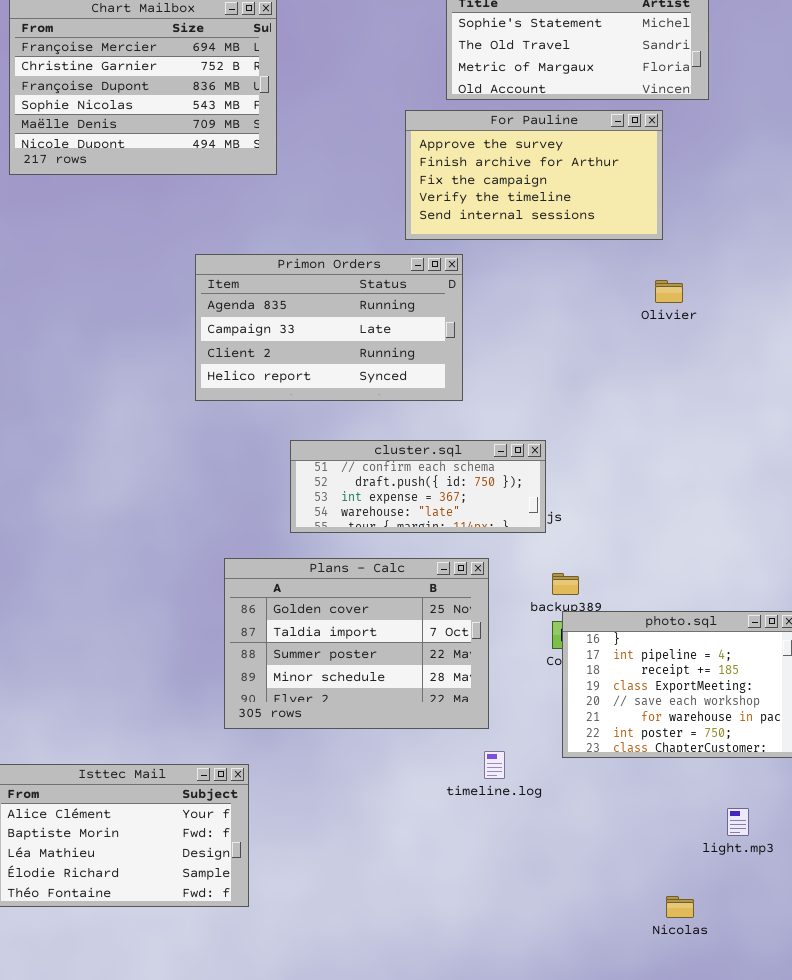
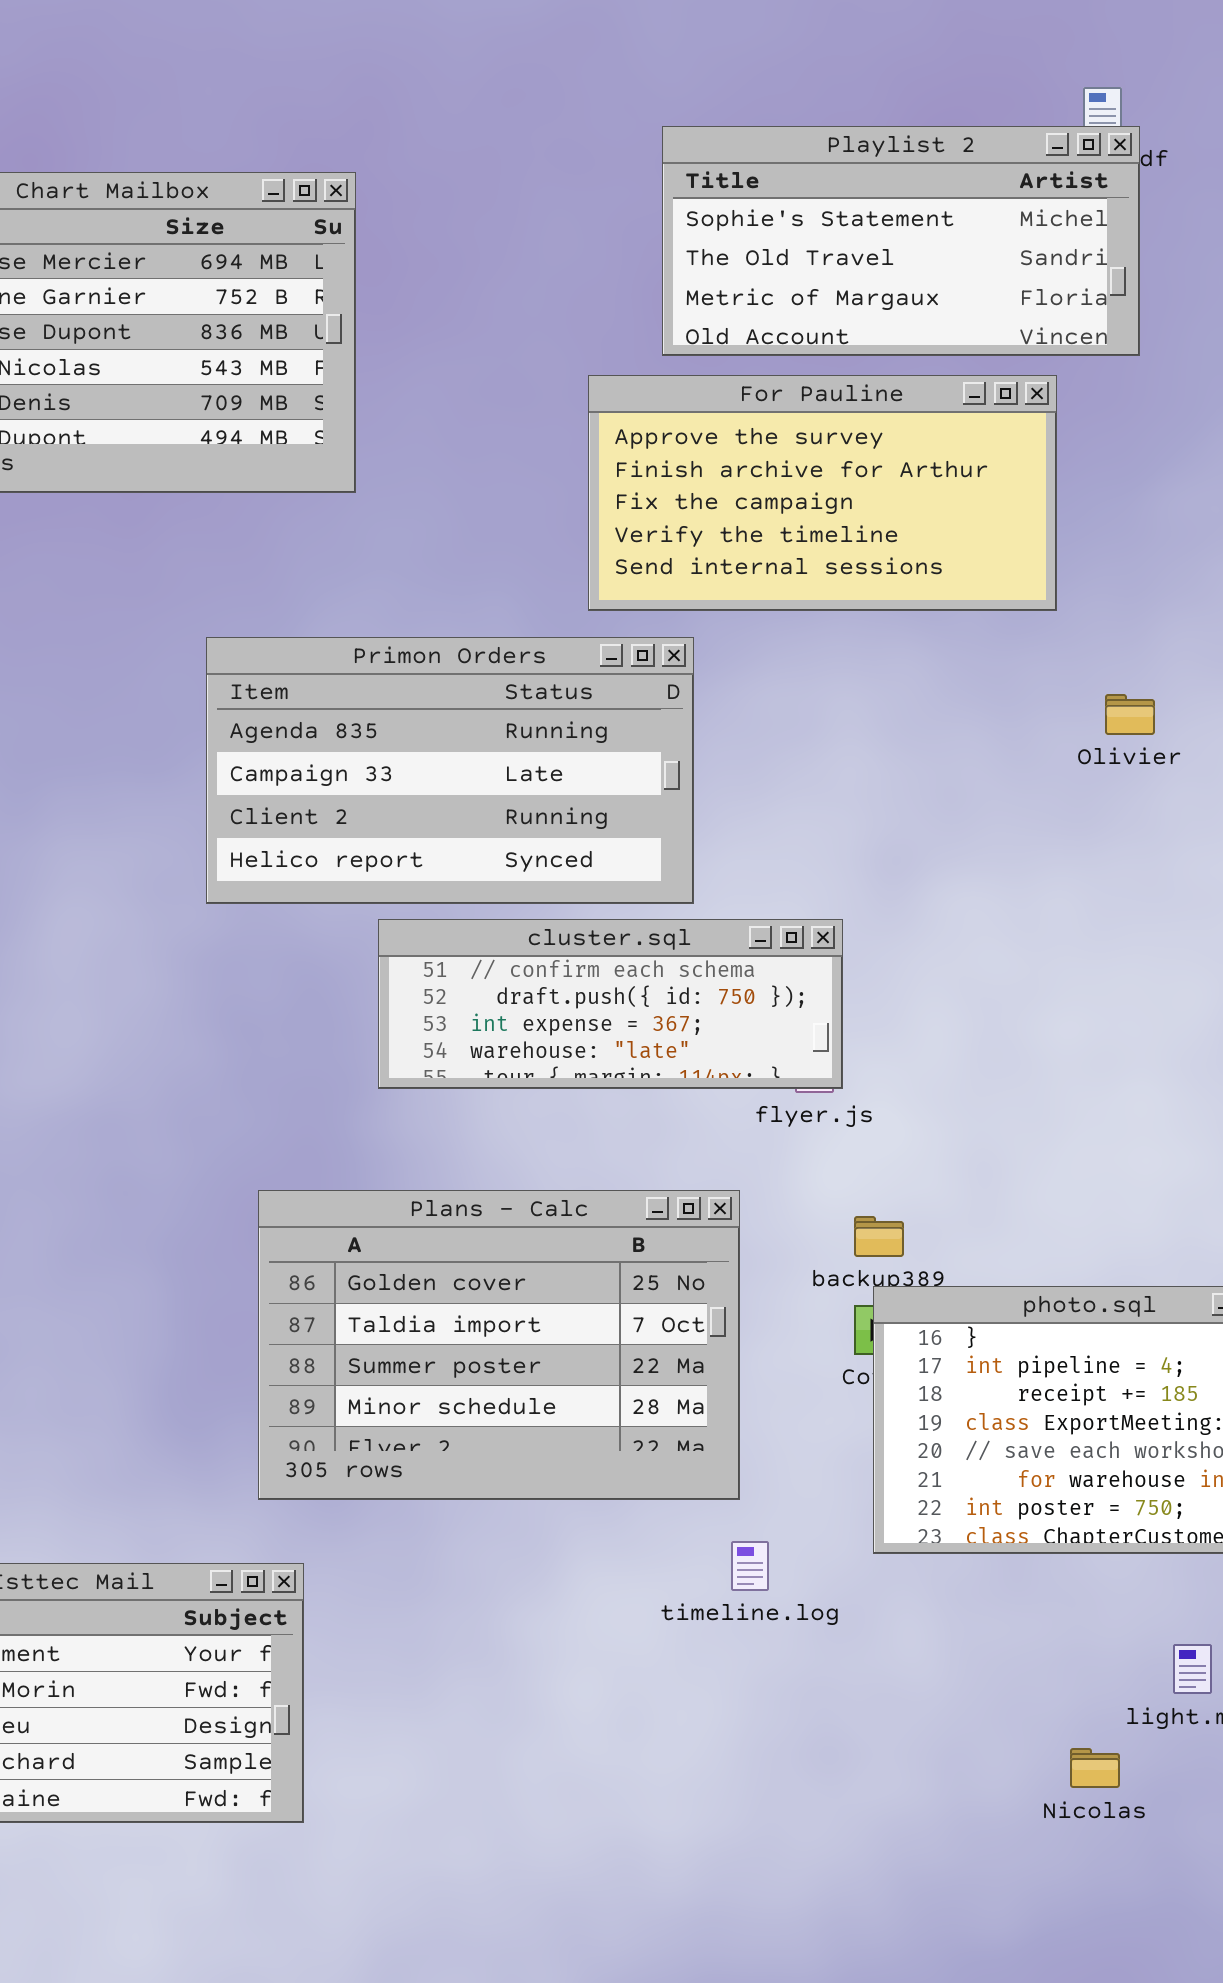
Olivier: [655,280,683,303] -> [1105,694,1155,735], moved
cluster.sql: [290,440,546,533] -> [378,919,843,1089], moved
Nicolas: [666,896,694,918] -> [1070,1748,1120,1788], moved

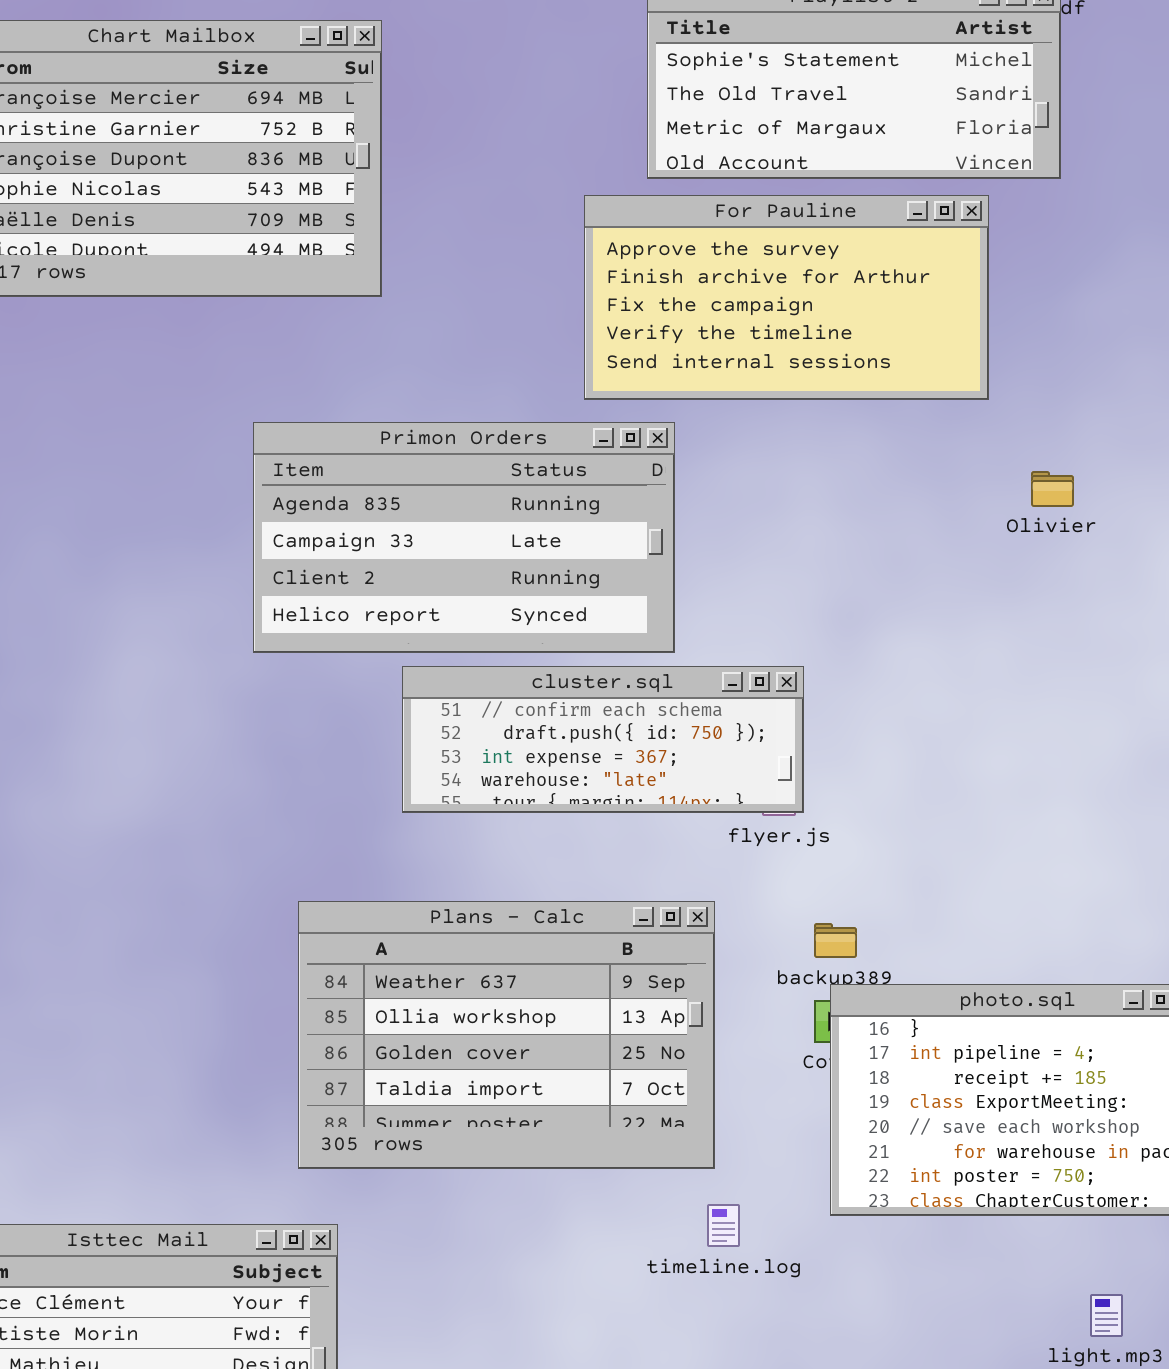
Plans - Calc: [258,1190,740,1500] -> [298,901,715,1169], scrolled up 2 rows

